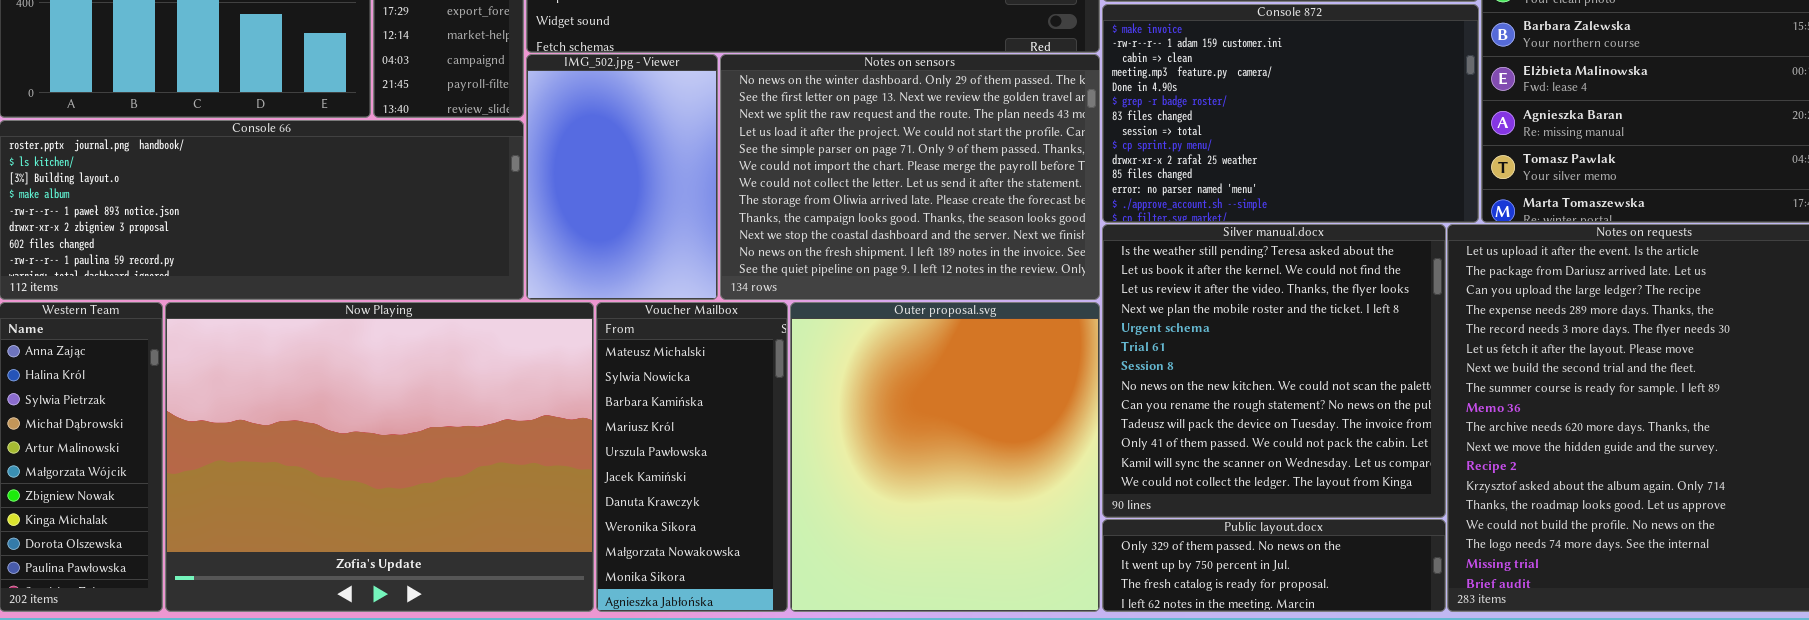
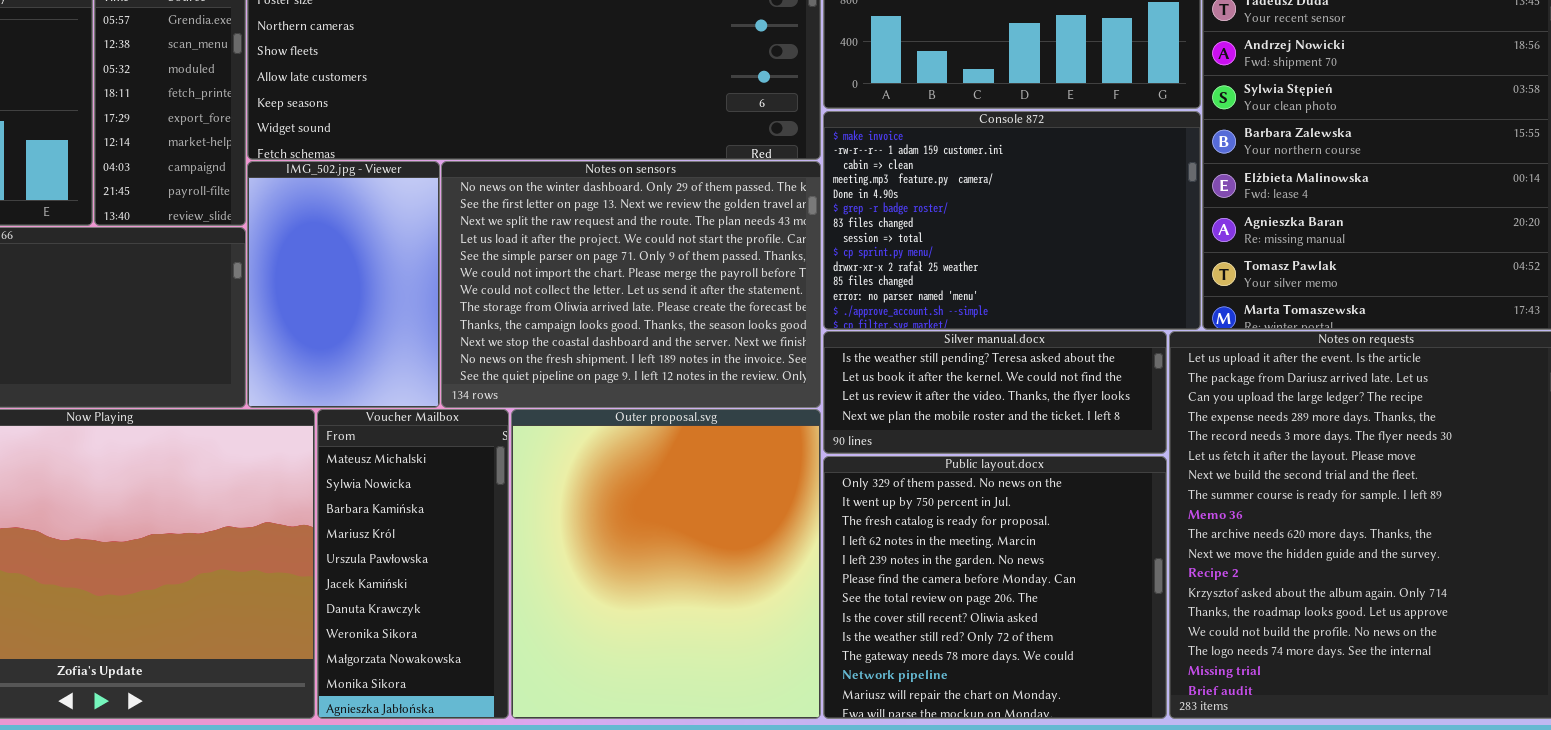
Silver manual.docx: [1102,224,1446,518] -> [823,331,1167,454], resized
Public layout.docx: [1102,519,1446,612] -> [823,456,1167,719], resized

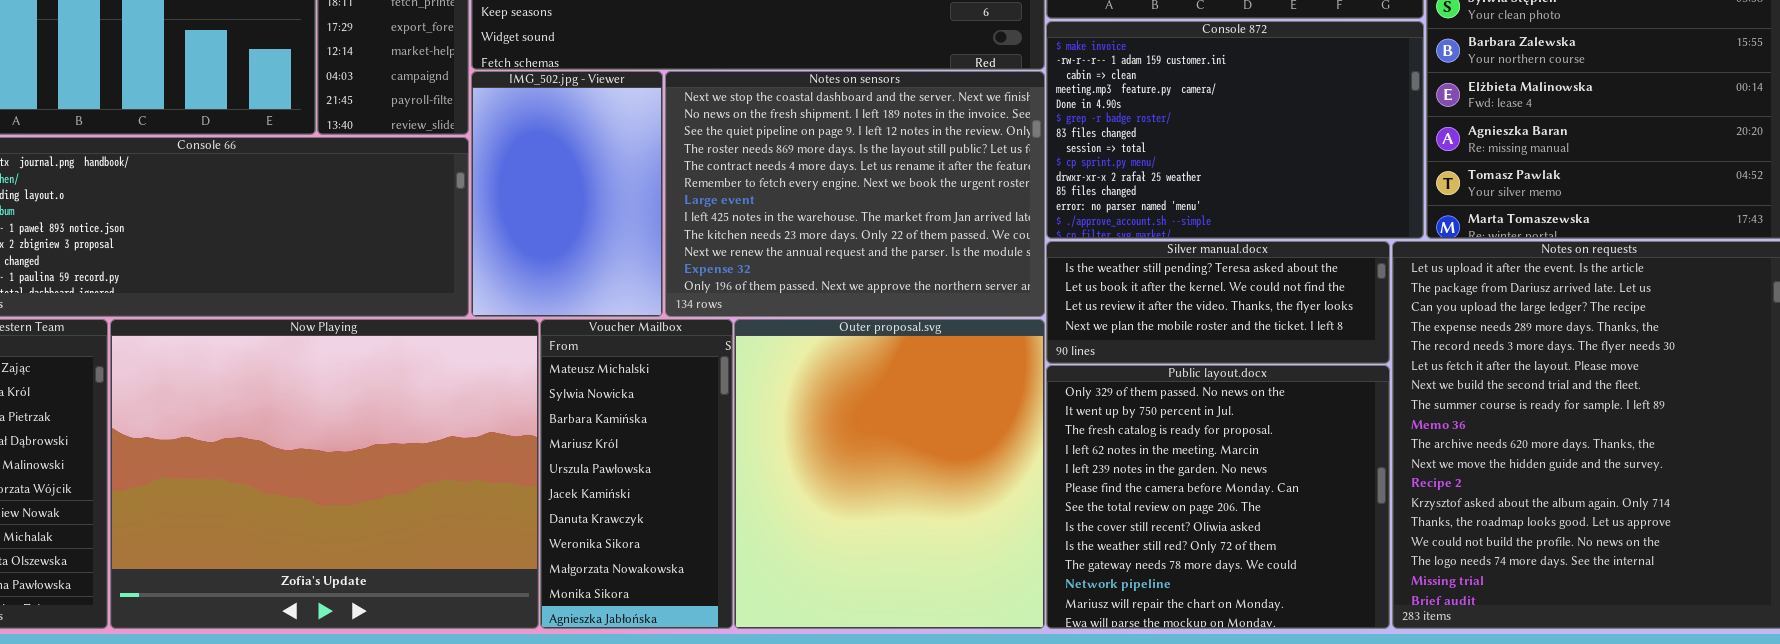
Notes on sensors: [441,161,821,408] -> [665,71,1045,317], scrolled down 9 rows

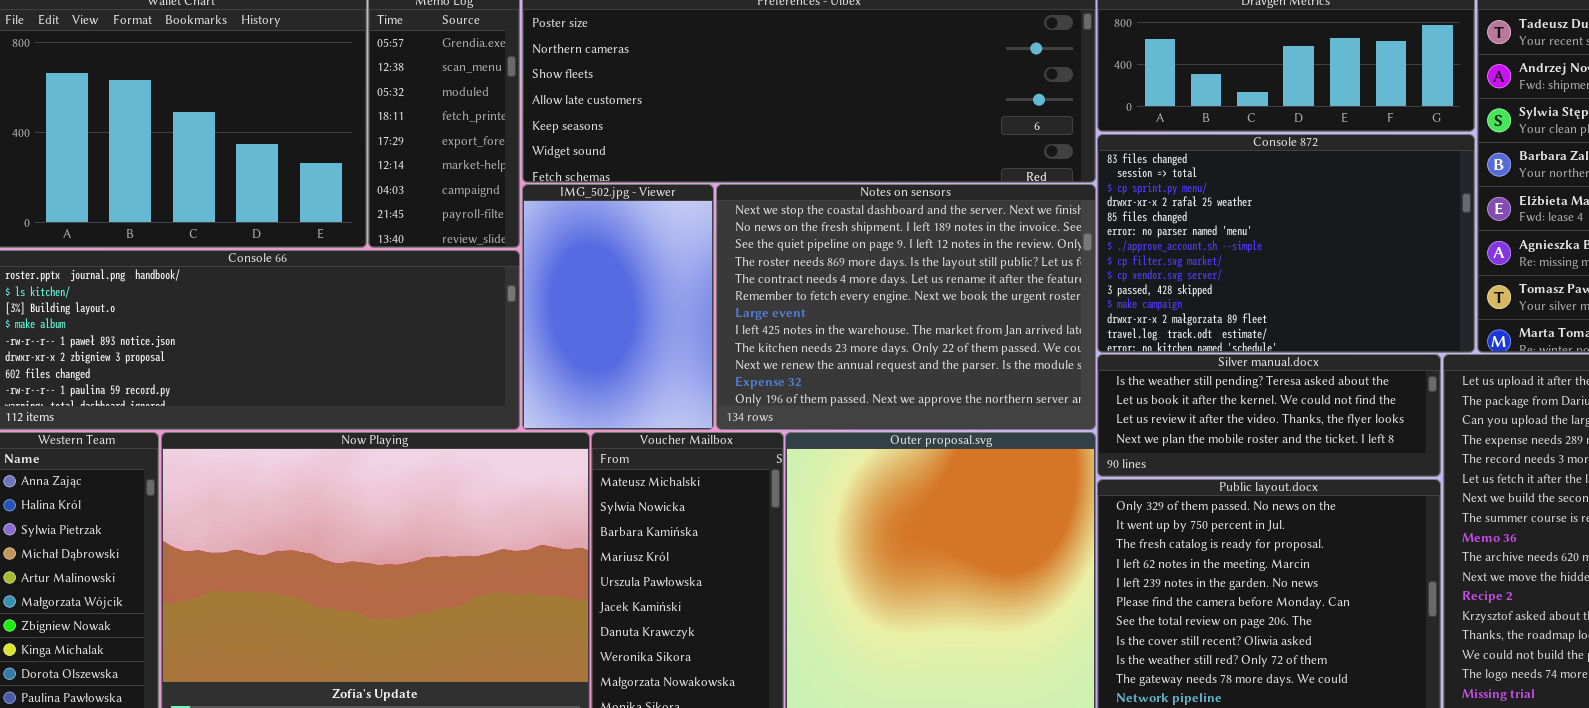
Console 872: [1046,21,1424,239] -> [1097,134,1475,353], scrolled down 6 rows

